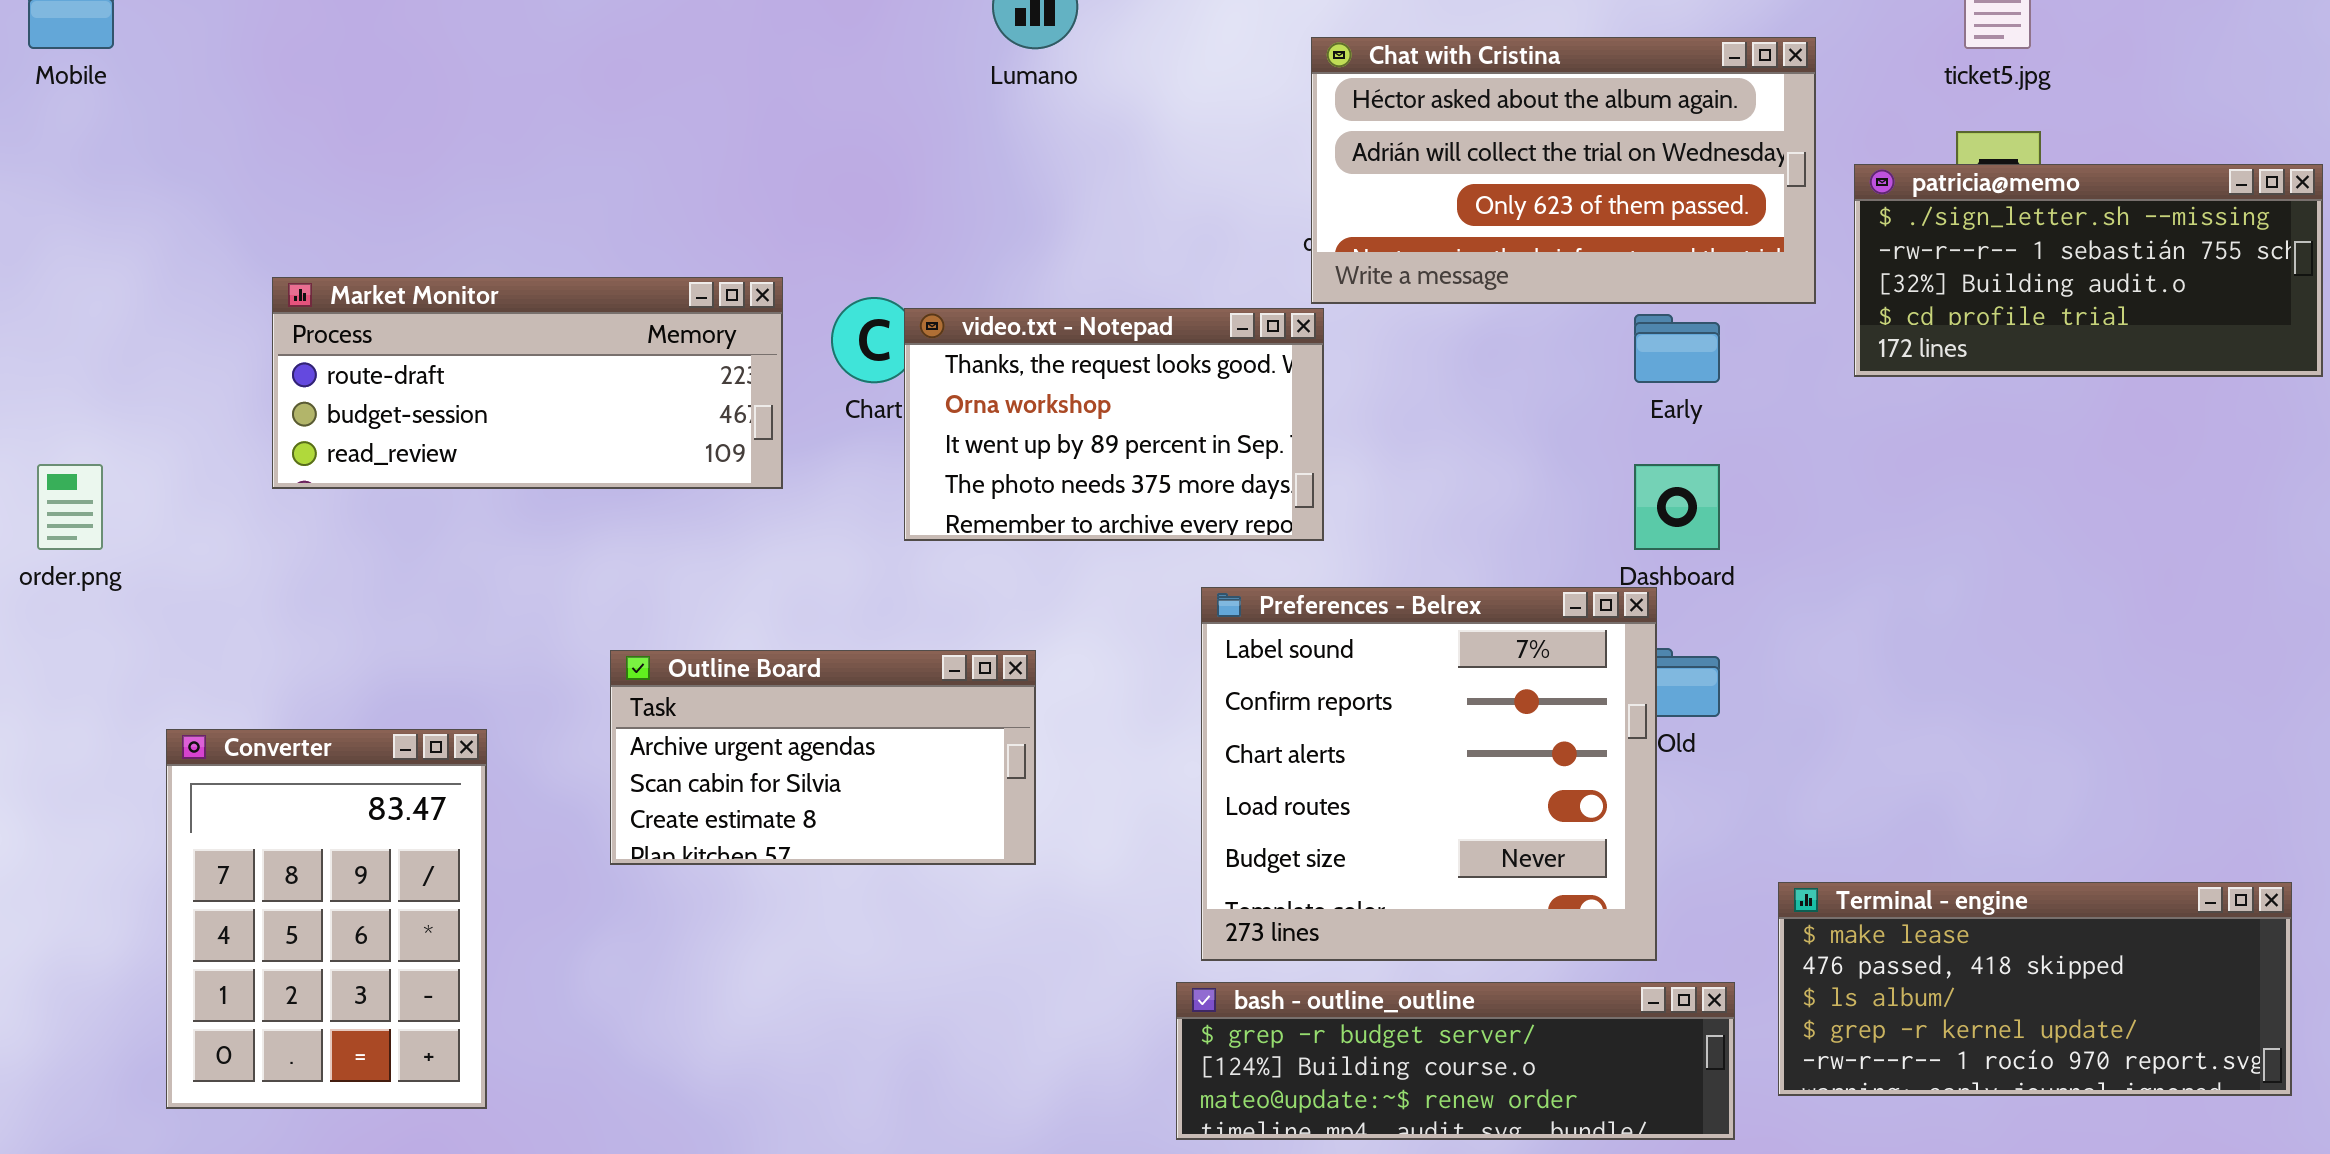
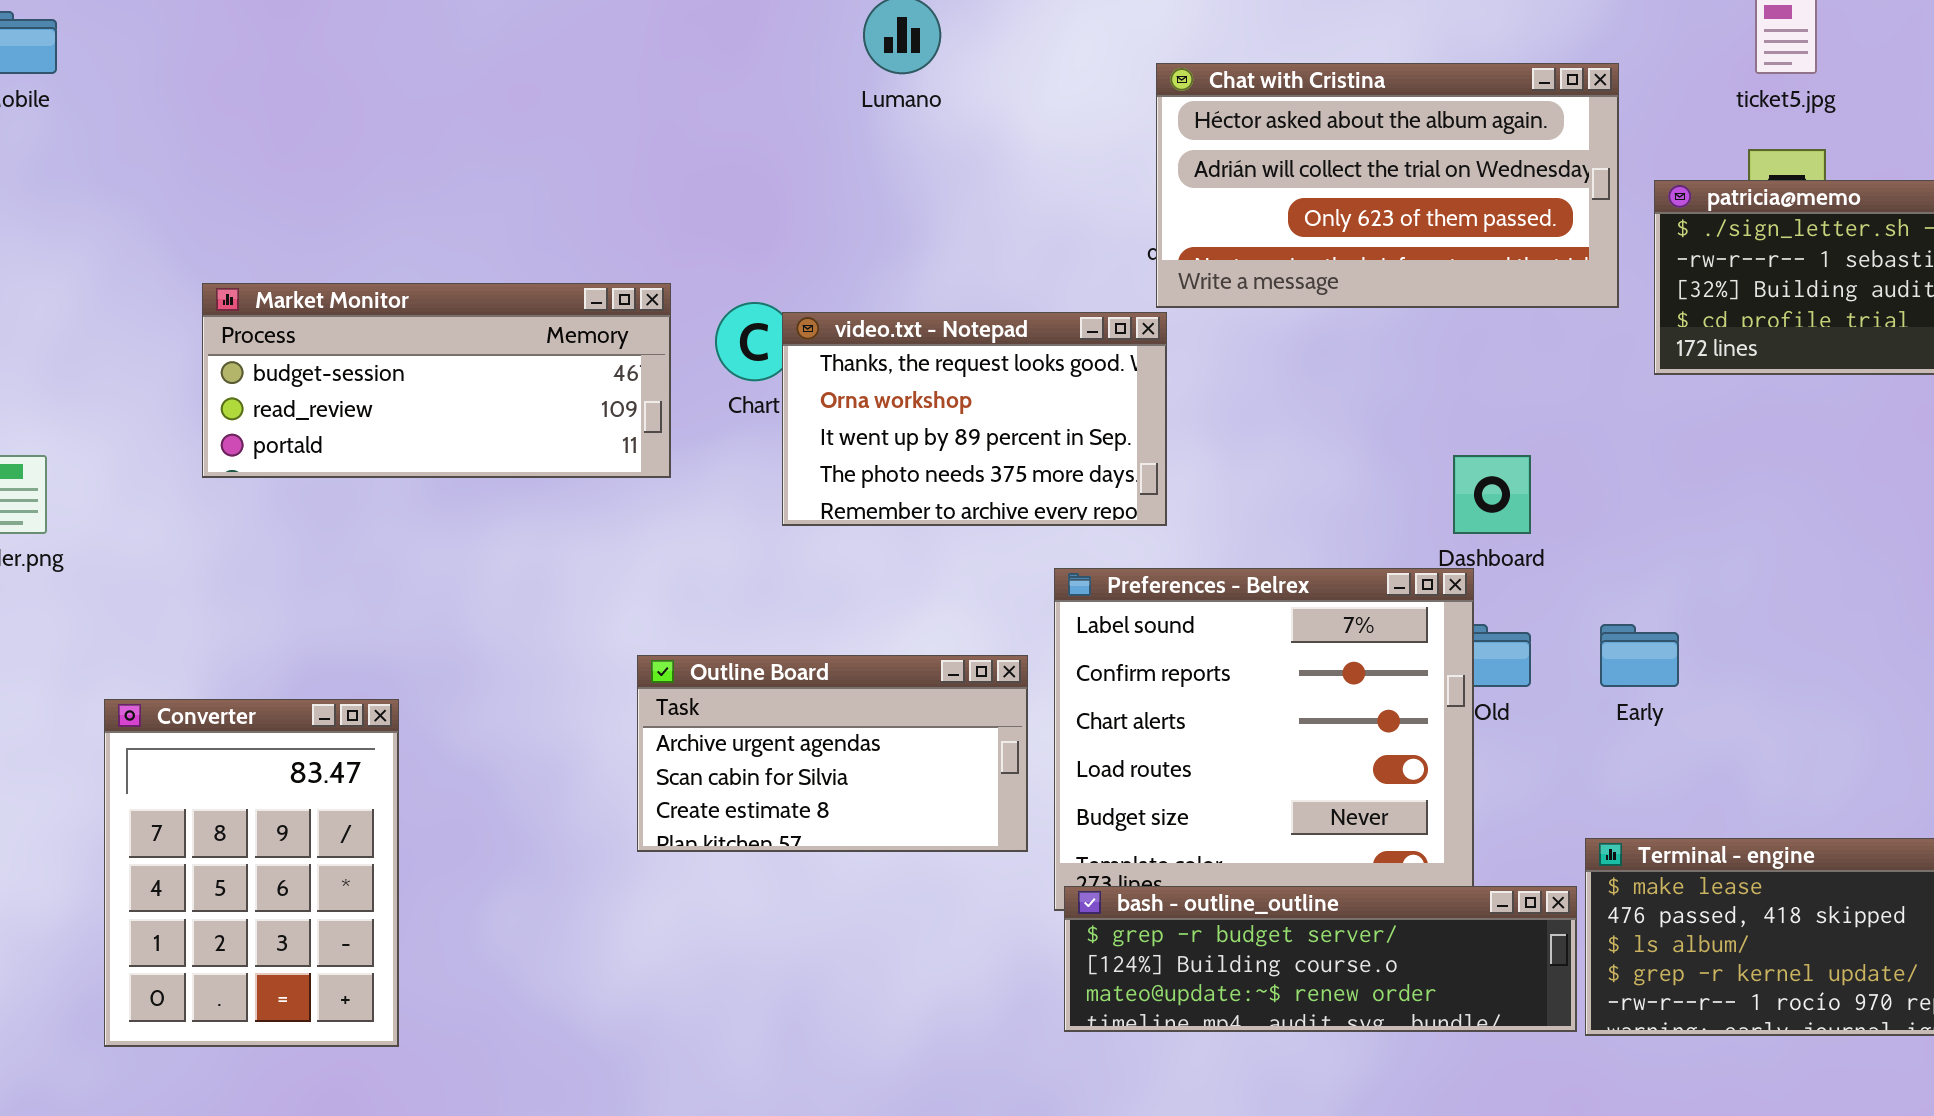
Market Monitor: [272,277,783,489] -> [202,283,671,478], scrolled down 1 row
Early: [1634,314,1720,383] -> [1600,624,1679,687], moved
Outline Board: [610,650,1036,865] -> [637,655,1028,852], moved
bash - outline_outline: [1176,982,1735,1140] -> [1064,886,1577,1032], moved

